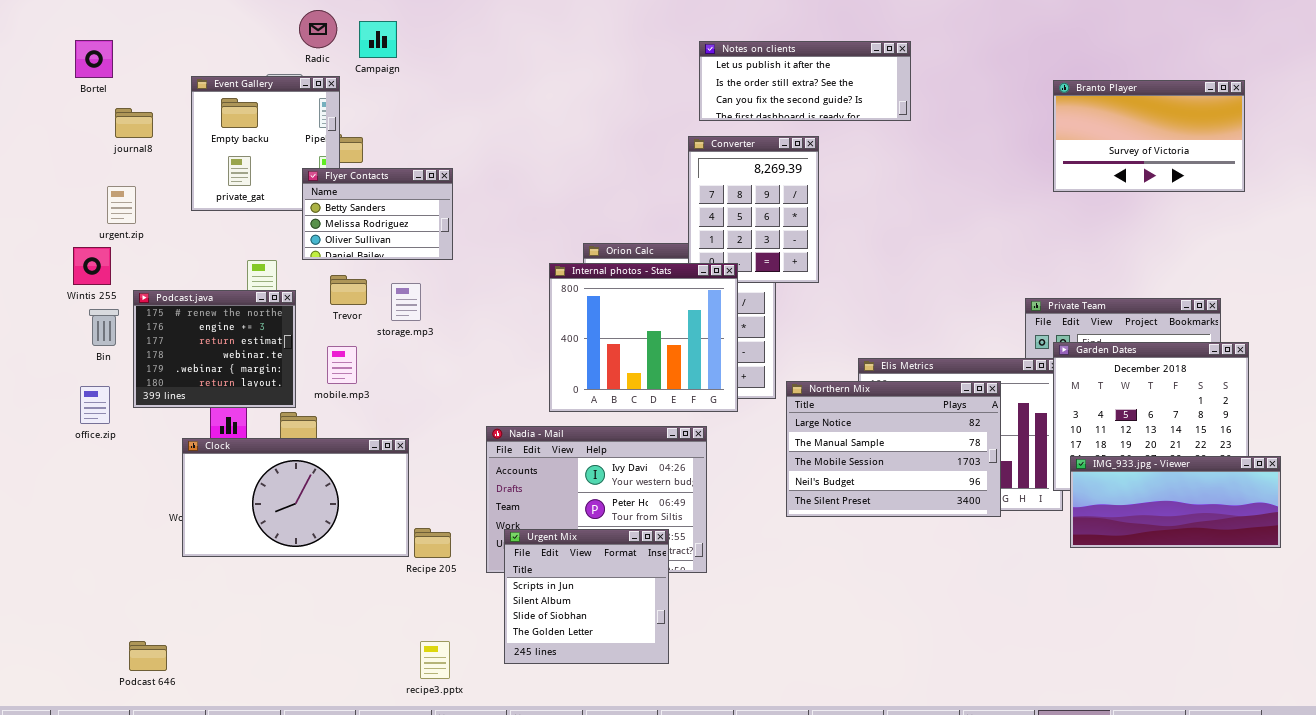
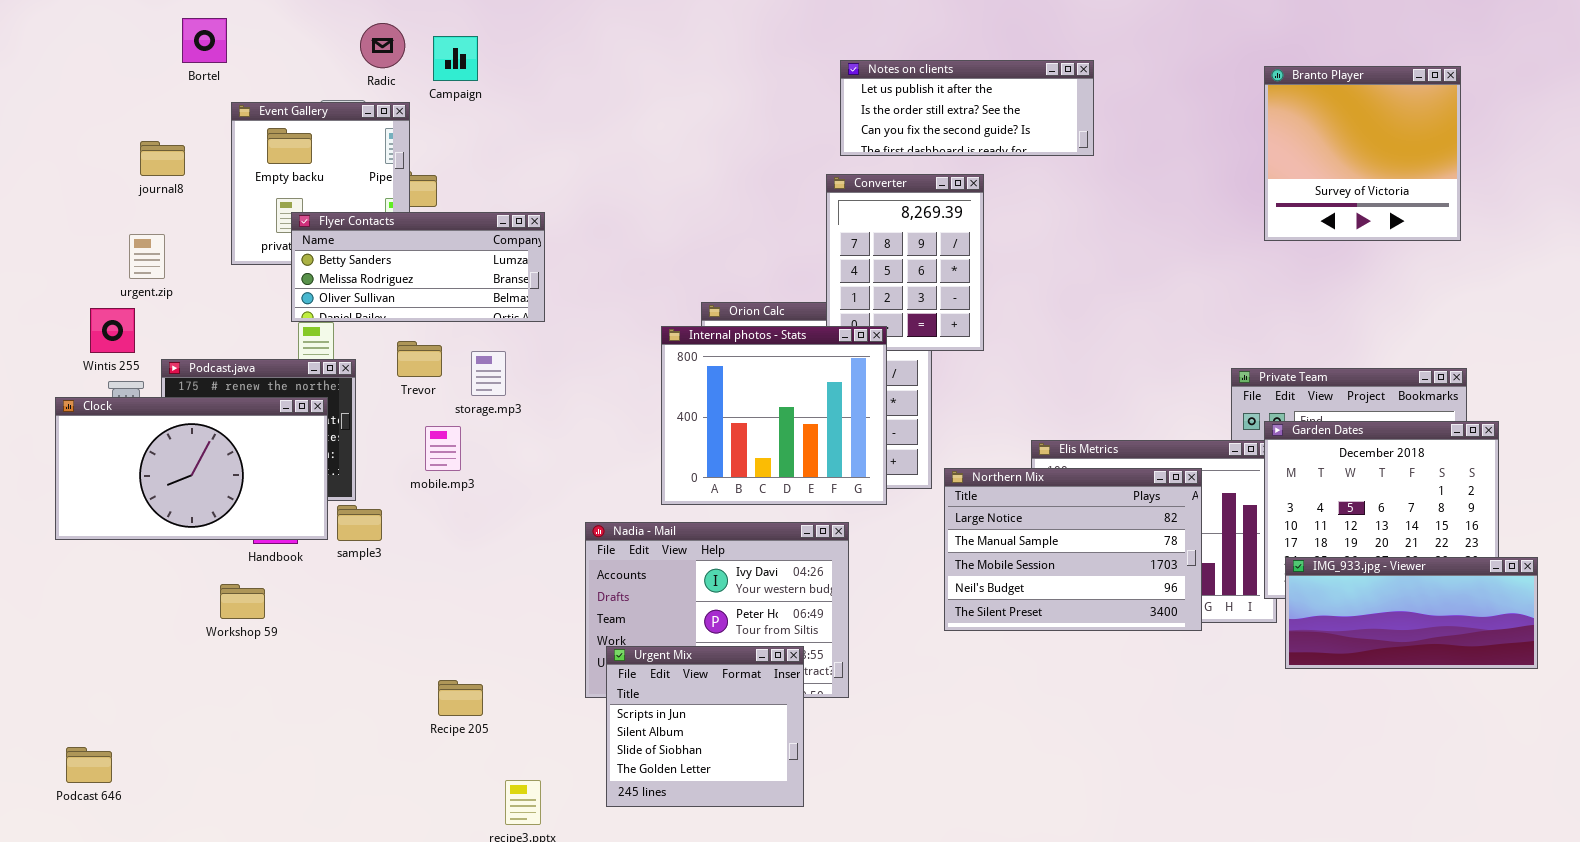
Bortel: [75,40,113,78] -> [182,18,227,63], moved
Branto Player: [1053,80,1245,192] -> [1264,66,1461,241], resized
Flyer Contacts: [302,168,453,260] -> [291,212,545,322], resized
mobile.mp3: [327,346,357,384] -> [425,426,461,471], moved
Clock: [182,438,409,557] -> [55,397,328,540], moved
Recipe 205: [414,528,451,558] -> [438,680,483,716], moved
Podcast 646: [129,641,167,671] -> [66,747,112,783], moved

